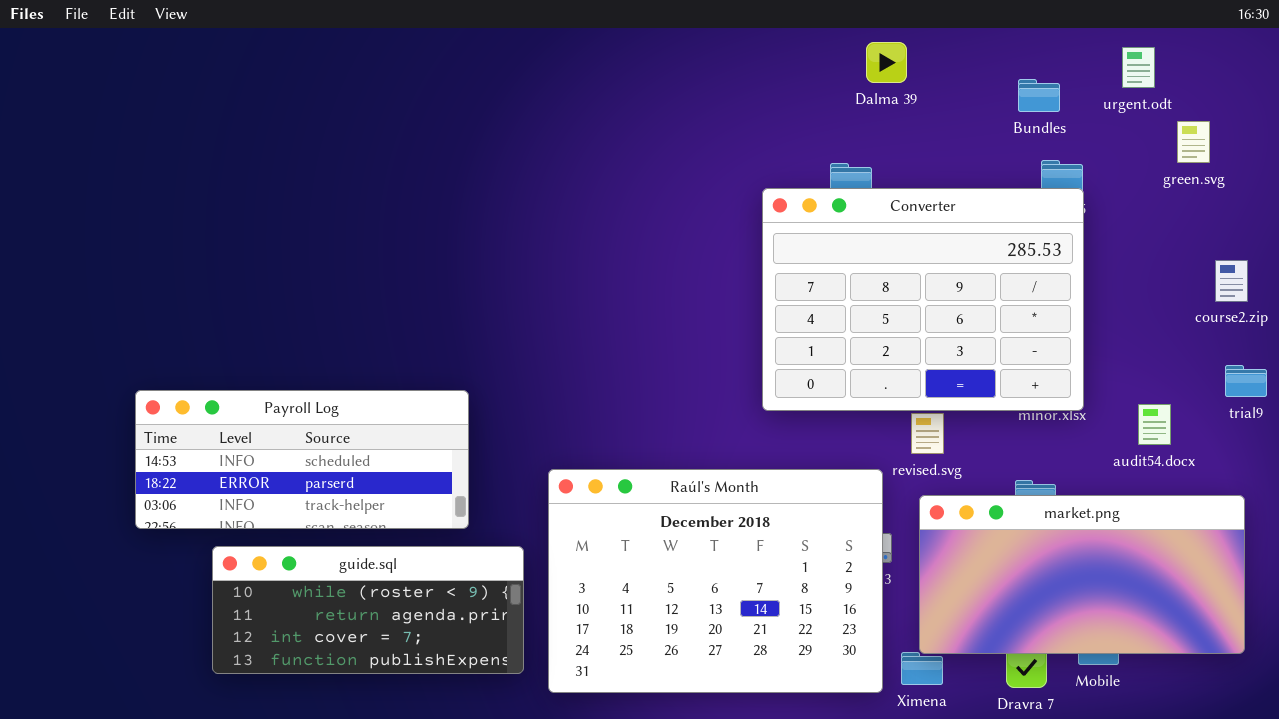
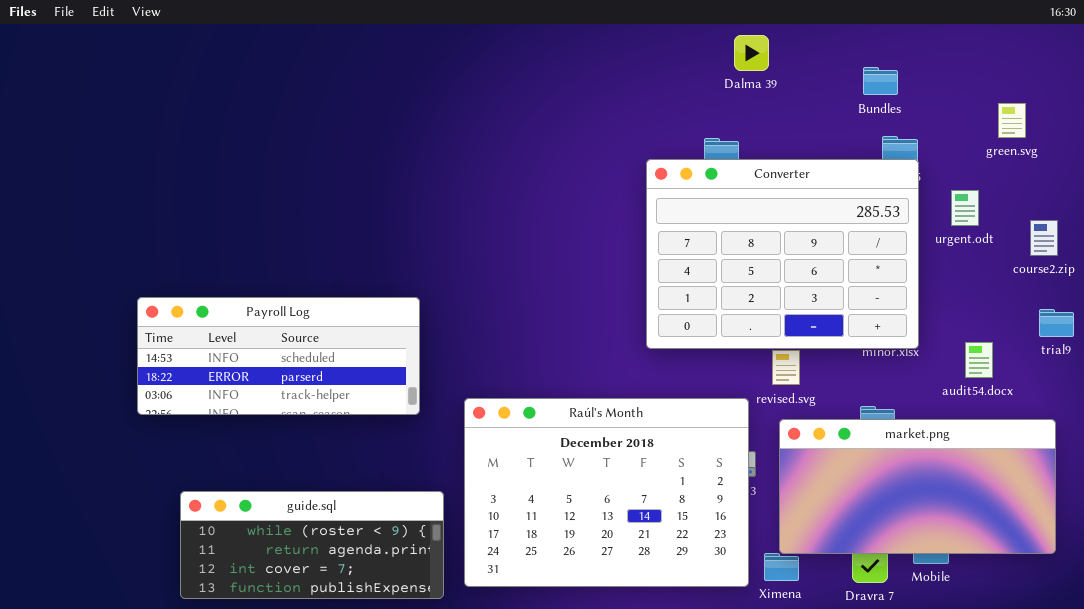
urgent.odt: [1122,47,1155,88] -> [951,190,979,226], moved
Payroll Log: [135,390,469,529] -> [137,297,420,415], moved
guide.sql: [212,546,524,674] -> [180,491,444,599], moved

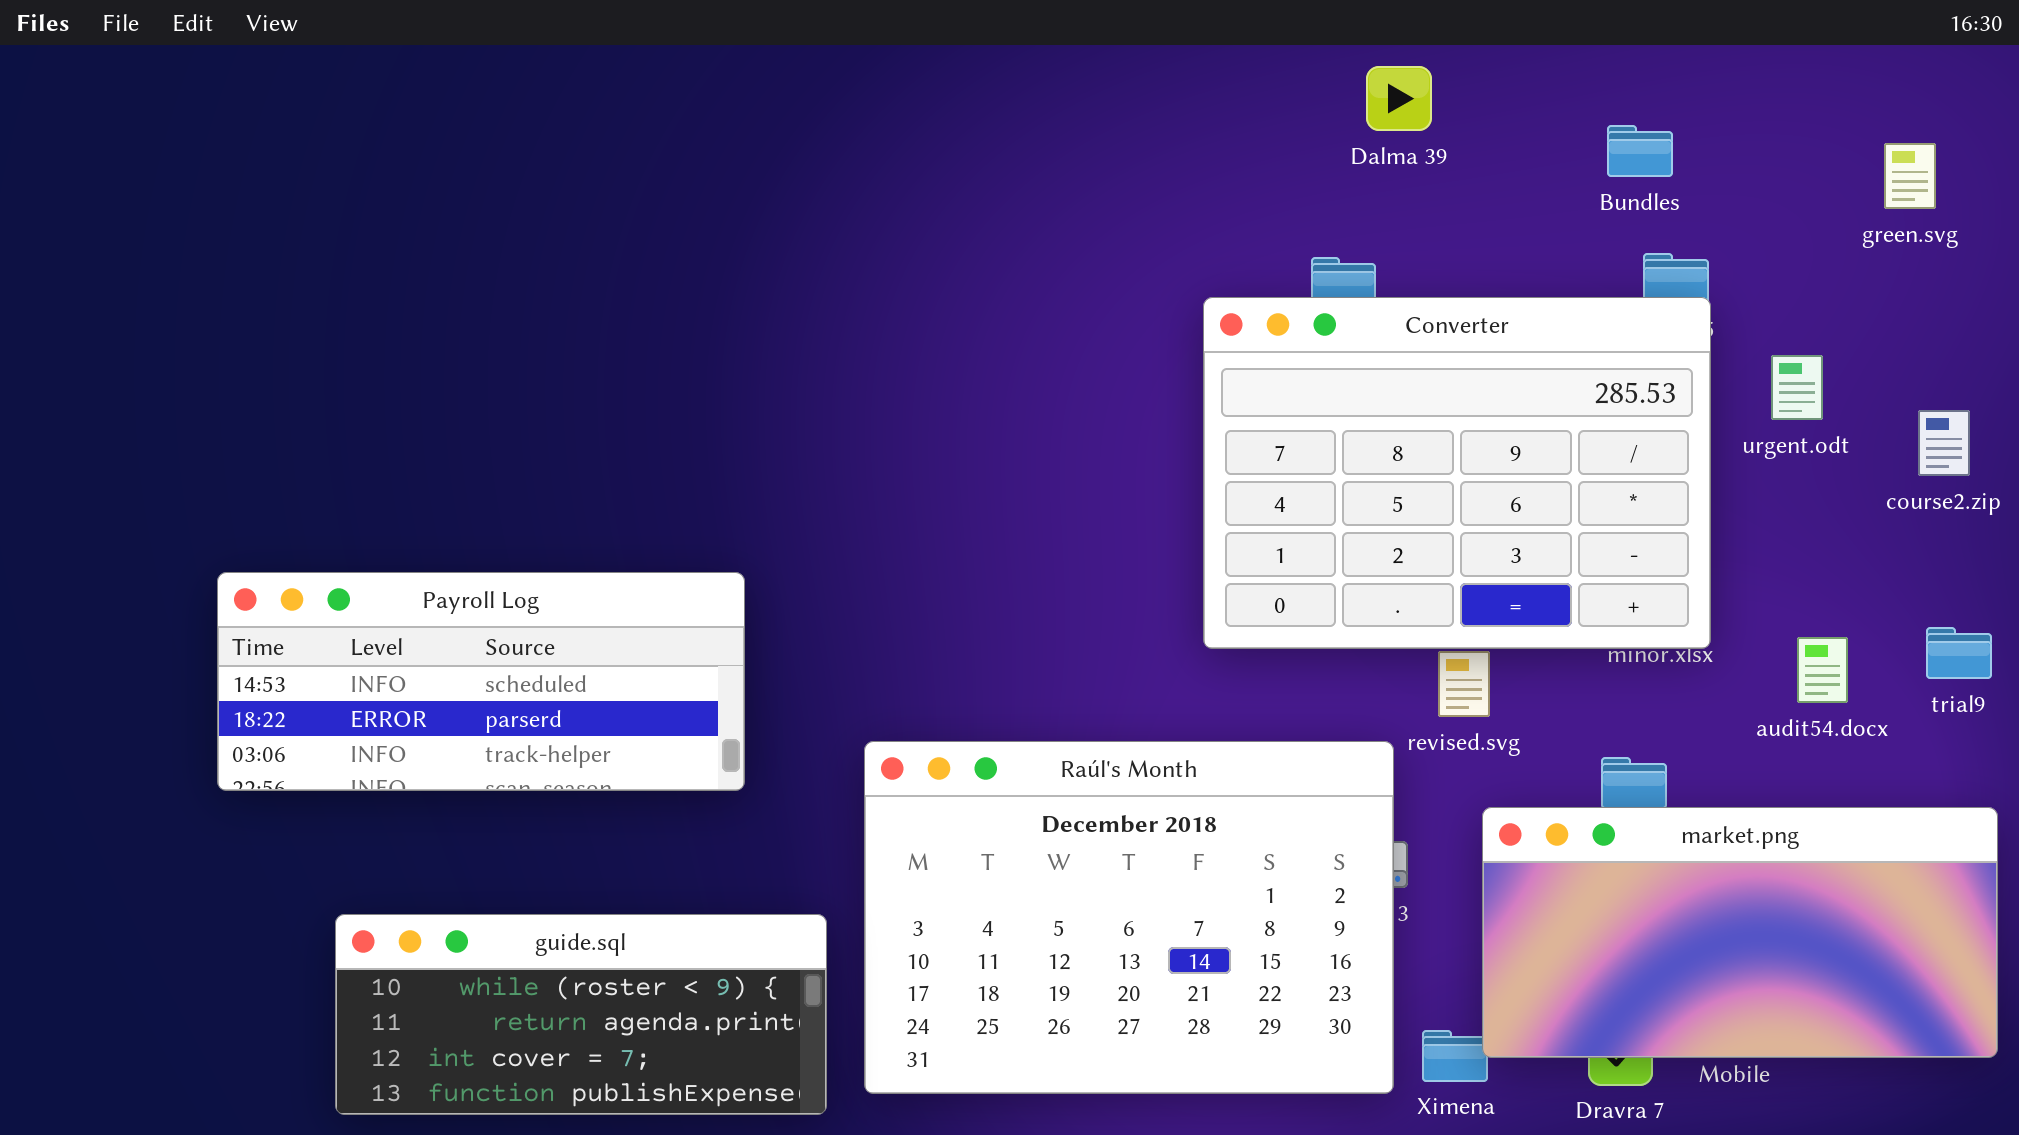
green.svg: [998,103,1026,138] -> [1884,143,1936,209], moved
Payroll Log: [137,297,420,415] -> [217,572,745,791], moved
trial9: [1039,309,1074,337] -> [1926,627,1992,679], moved
market.png: [779,419,1056,554] -> [1482,807,1998,1058], moved

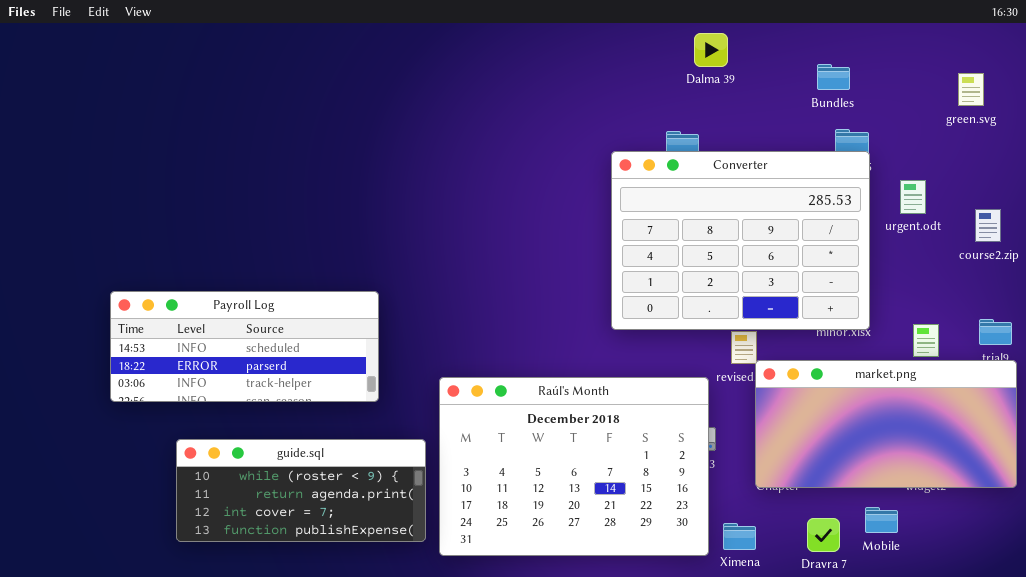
market.png: [1482,807,1998,1058] -> [755,360,1017,488], moved
guide.sql: [335,914,827,1115] -> [176,439,426,542], moved

